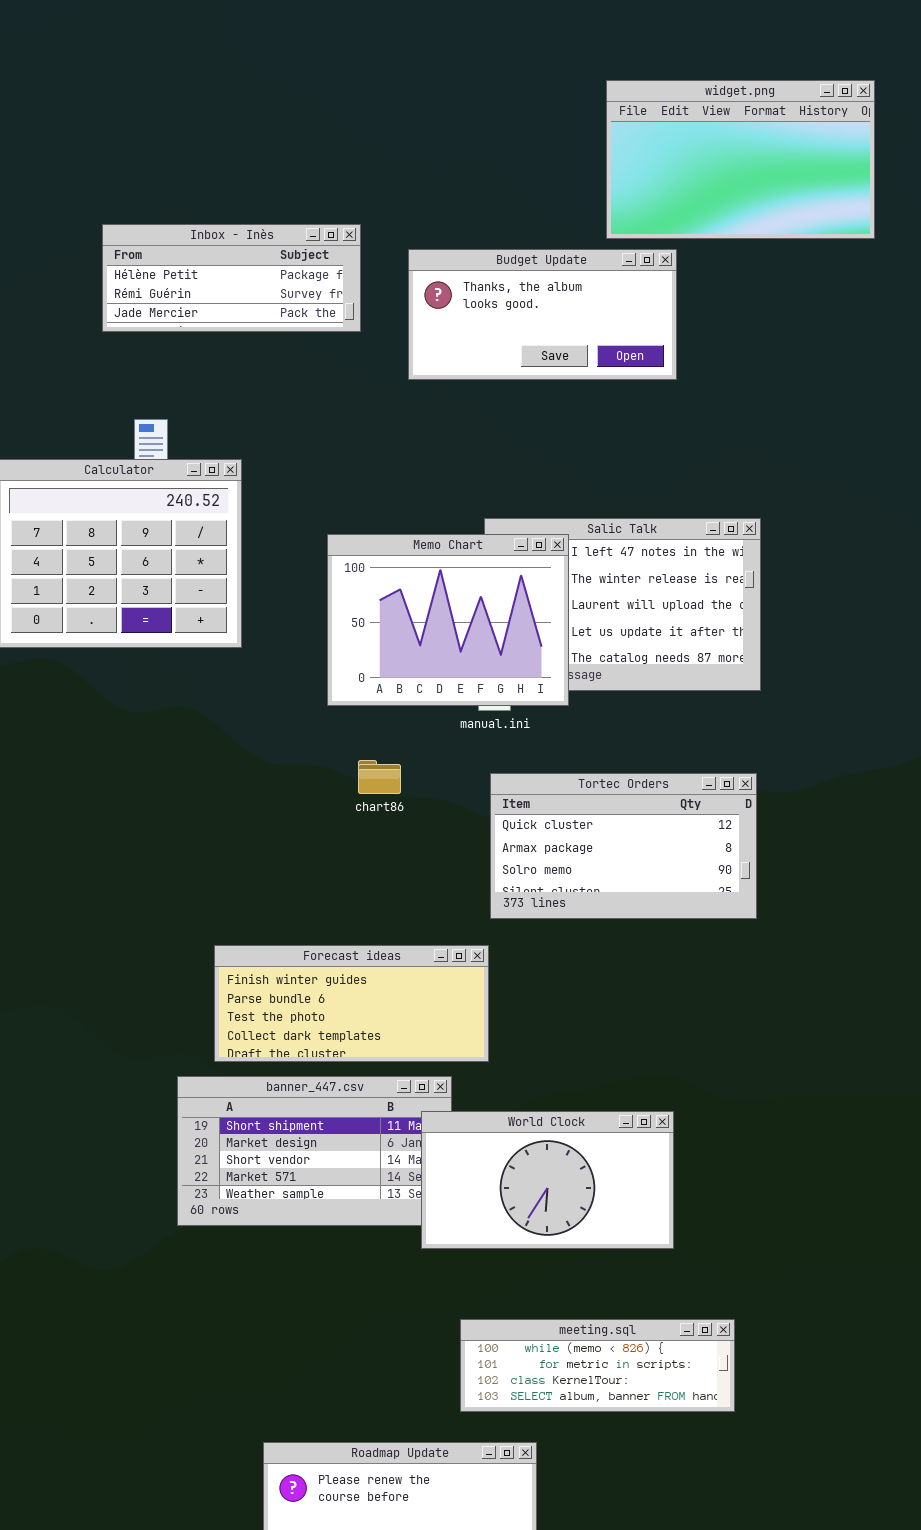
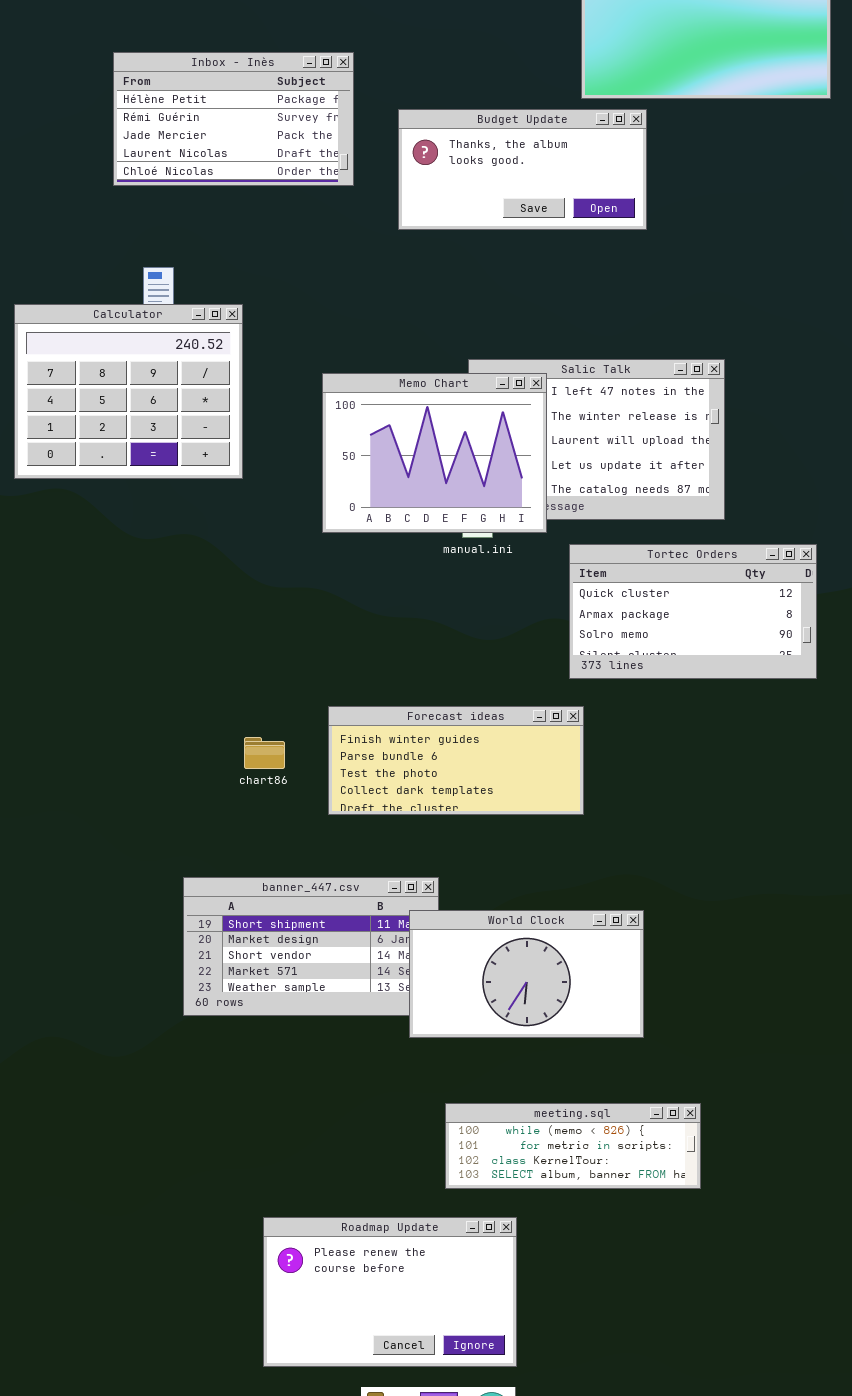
Inbox - Inès: [102,224,361,332] -> [113,52,354,186], resized
chart86: [358,760,401,794] -> [244,737,285,769], moved
Tortec Orders: [490,773,757,919] -> [569,544,817,679], moved
Forecast ideas: [214,945,489,1062] -> [328,706,584,815], moved

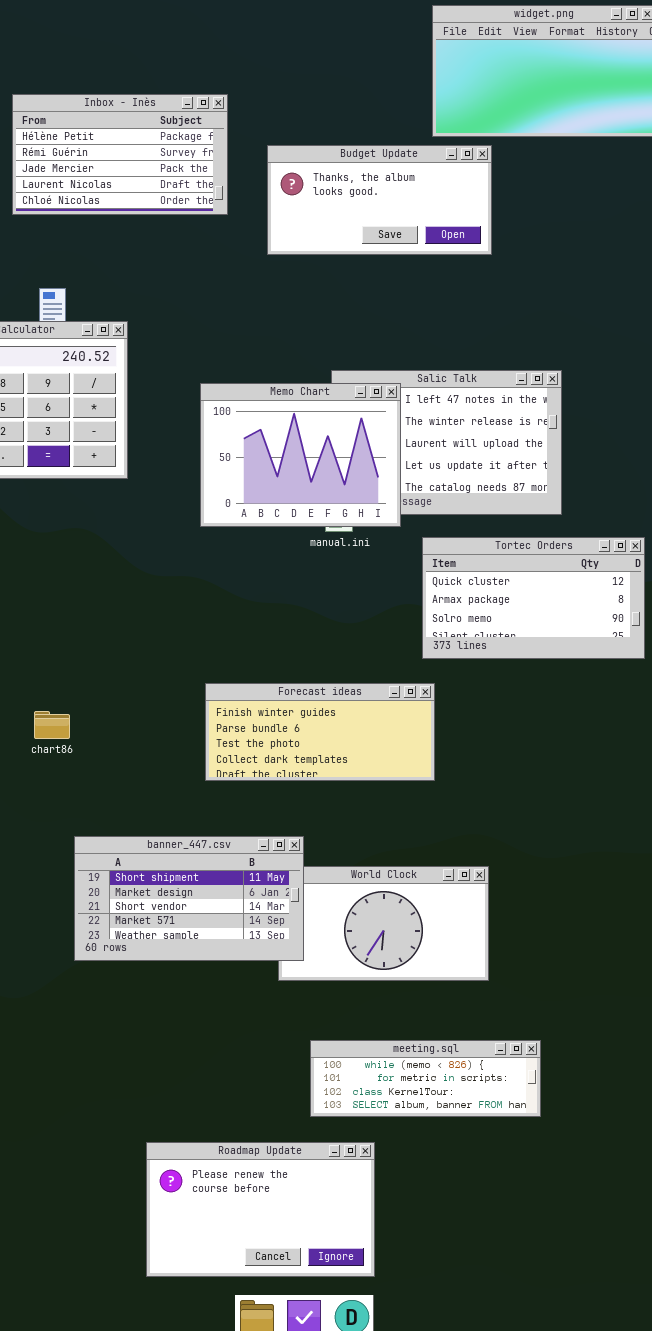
chart86: [244,737,285,769] -> [34,711,70,739], moved
banner_447.csv: [183,877,439,1016] -> [74,836,304,961], raised

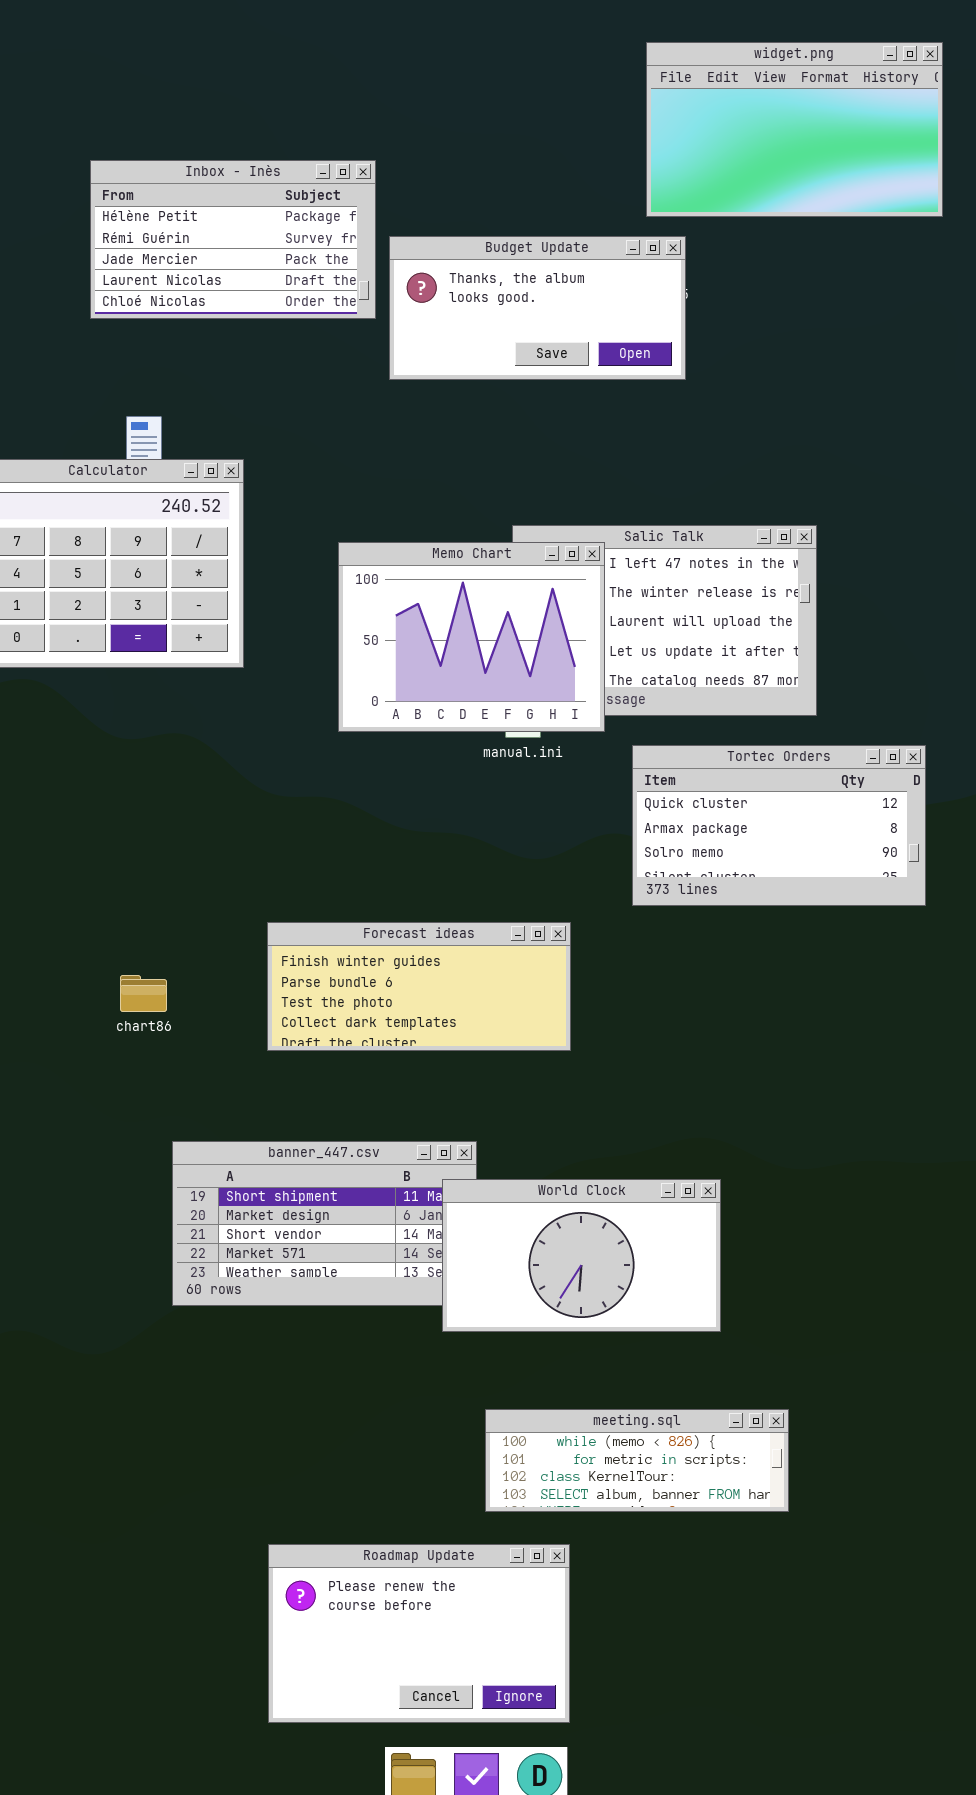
Budget Update: [267,145,492,255] -> [389,236,686,380], moved
Forecast ideas: [205,683,435,781] -> [267,922,571,1051], moved
World Clock: [278,866,489,981] -> [442,1179,721,1332], raised

